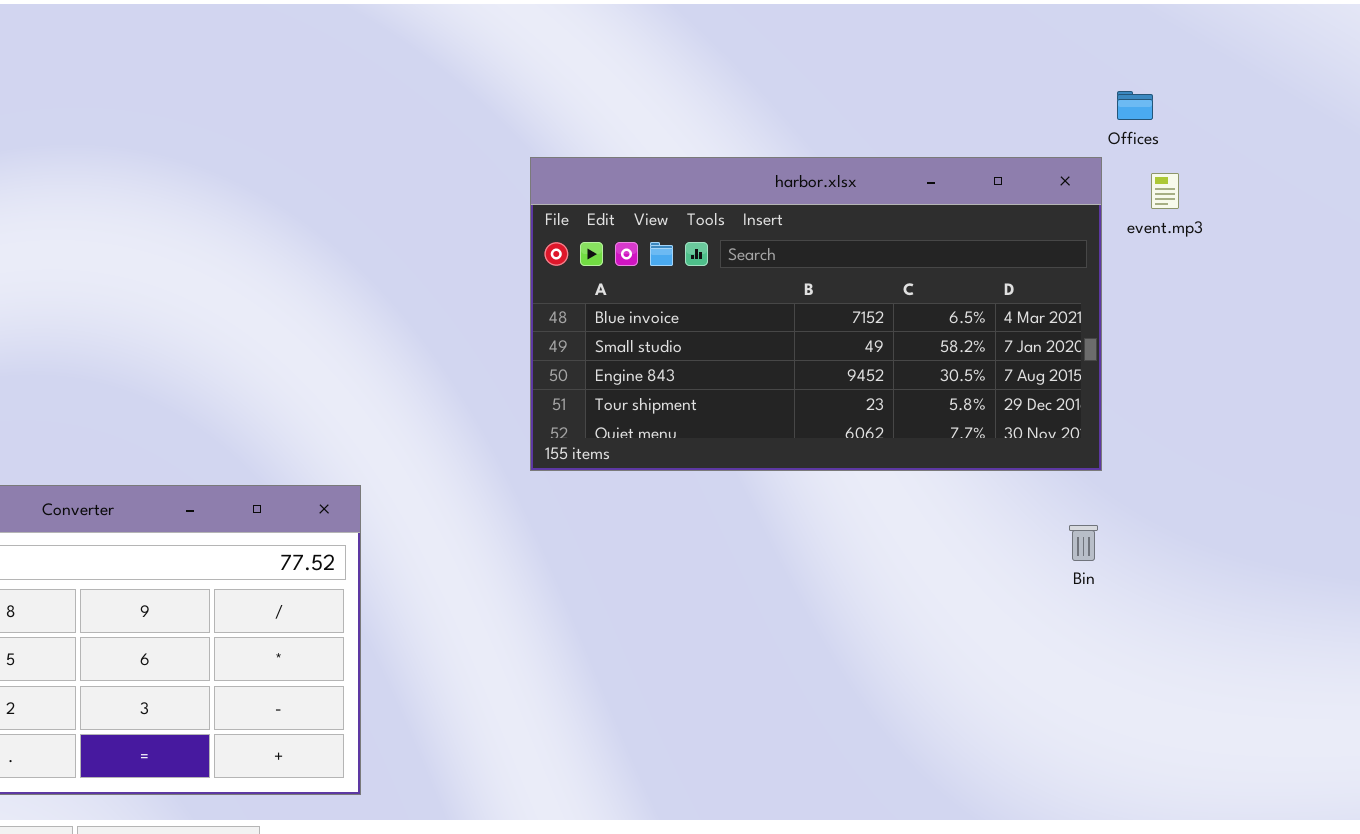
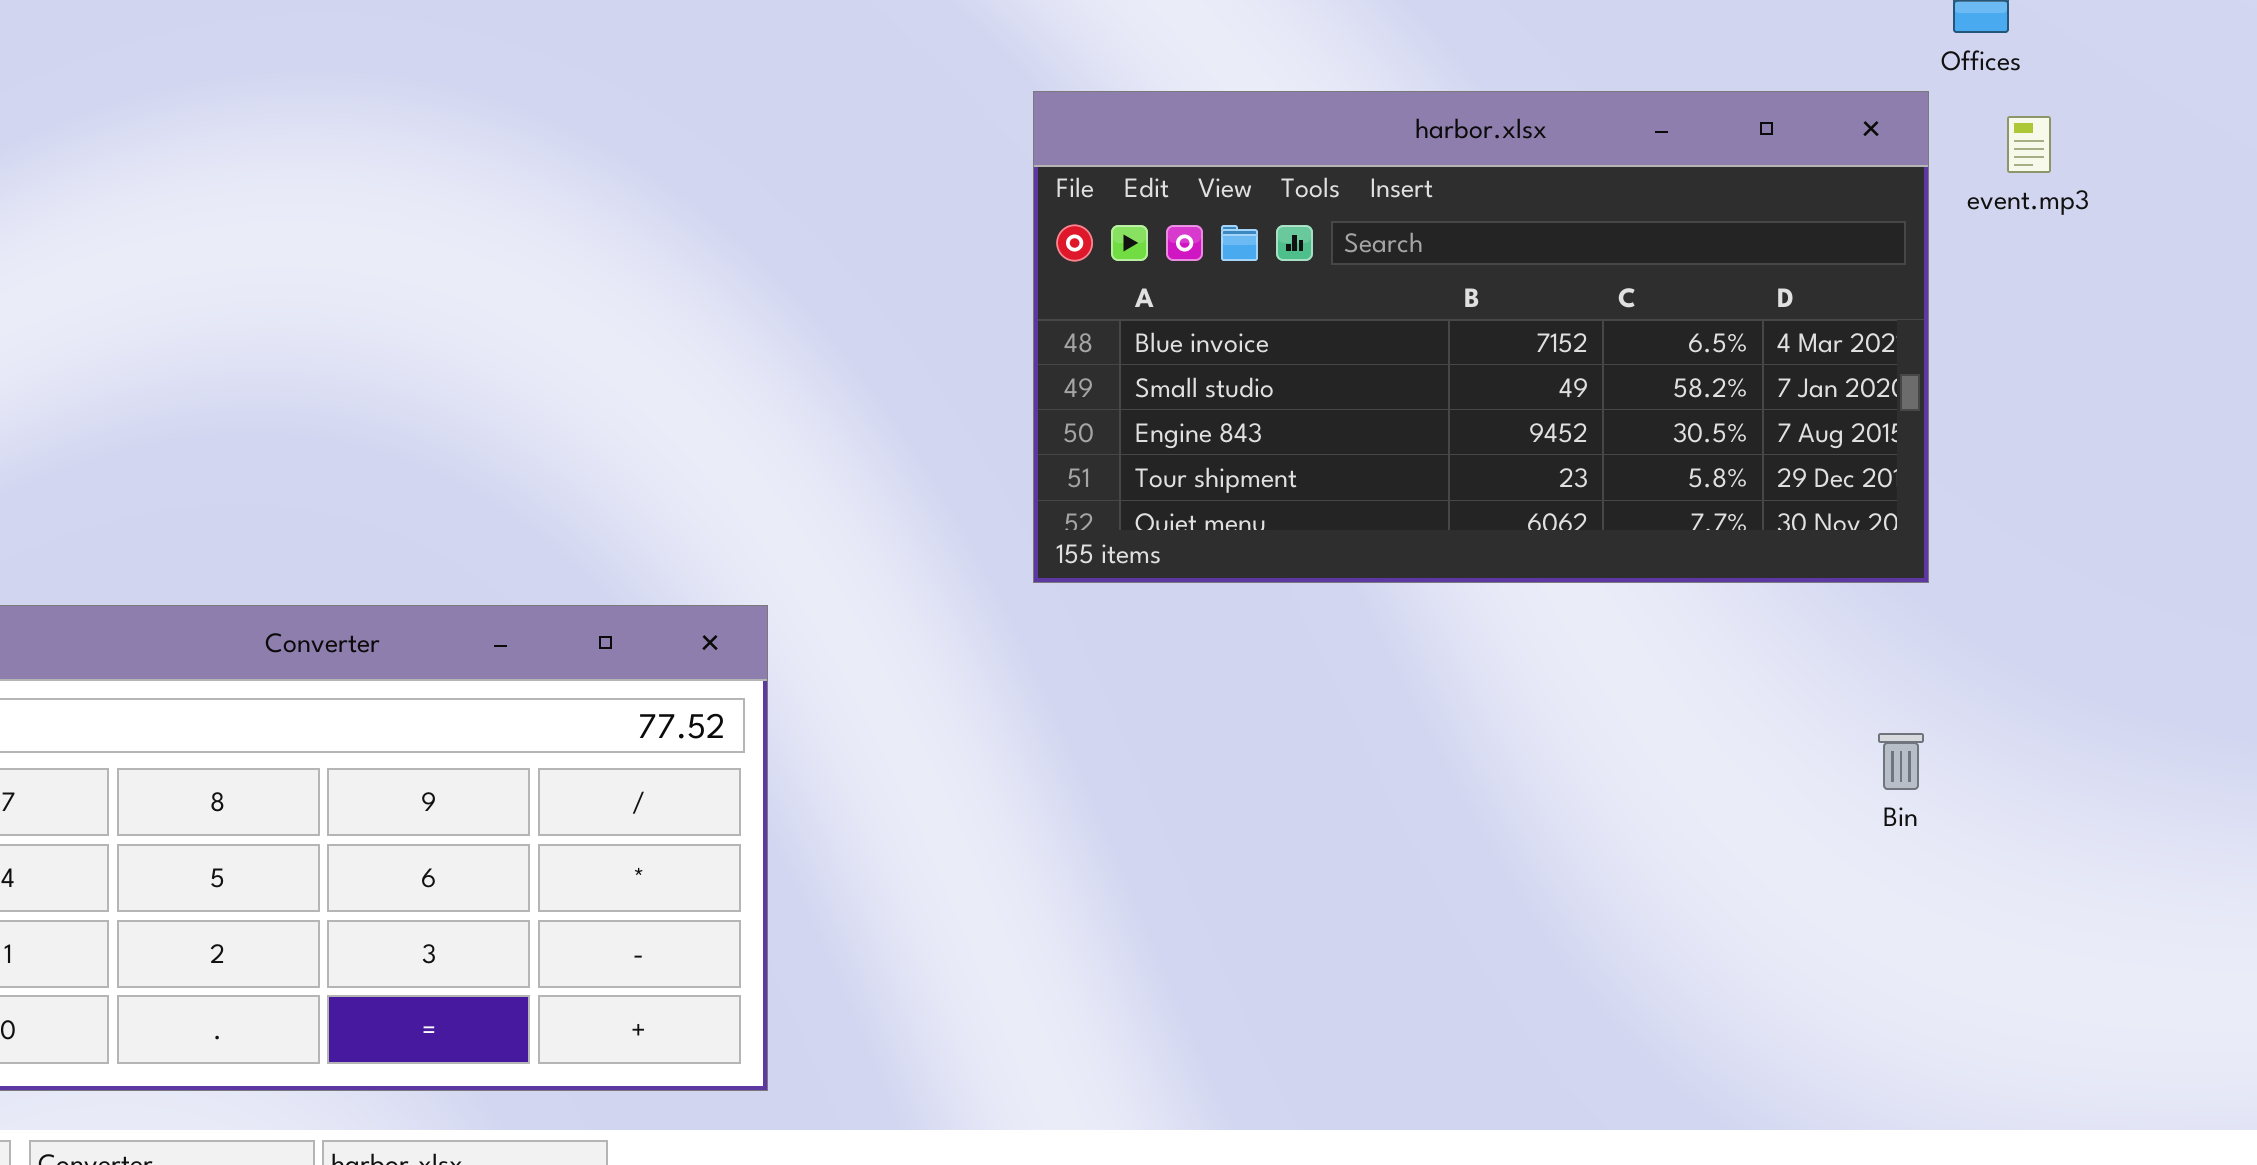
Bin: [1069,525,1098,561] -> [1878,733,1924,790], moved

